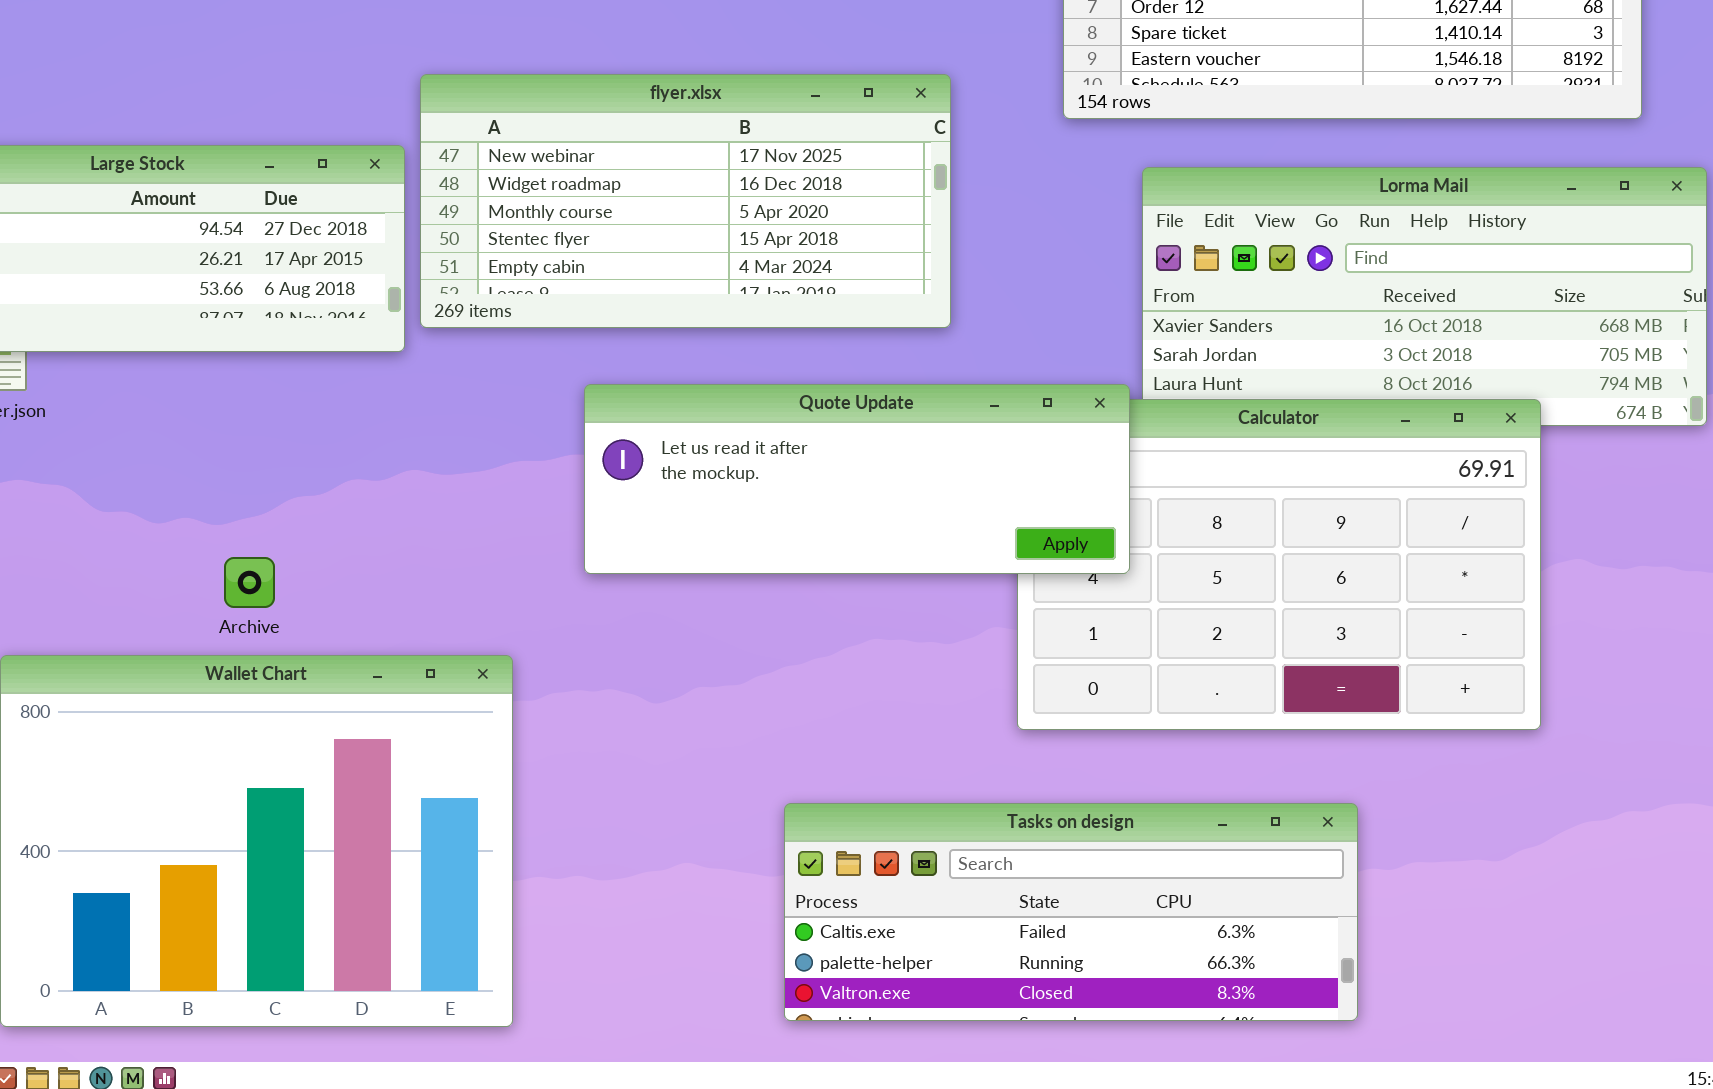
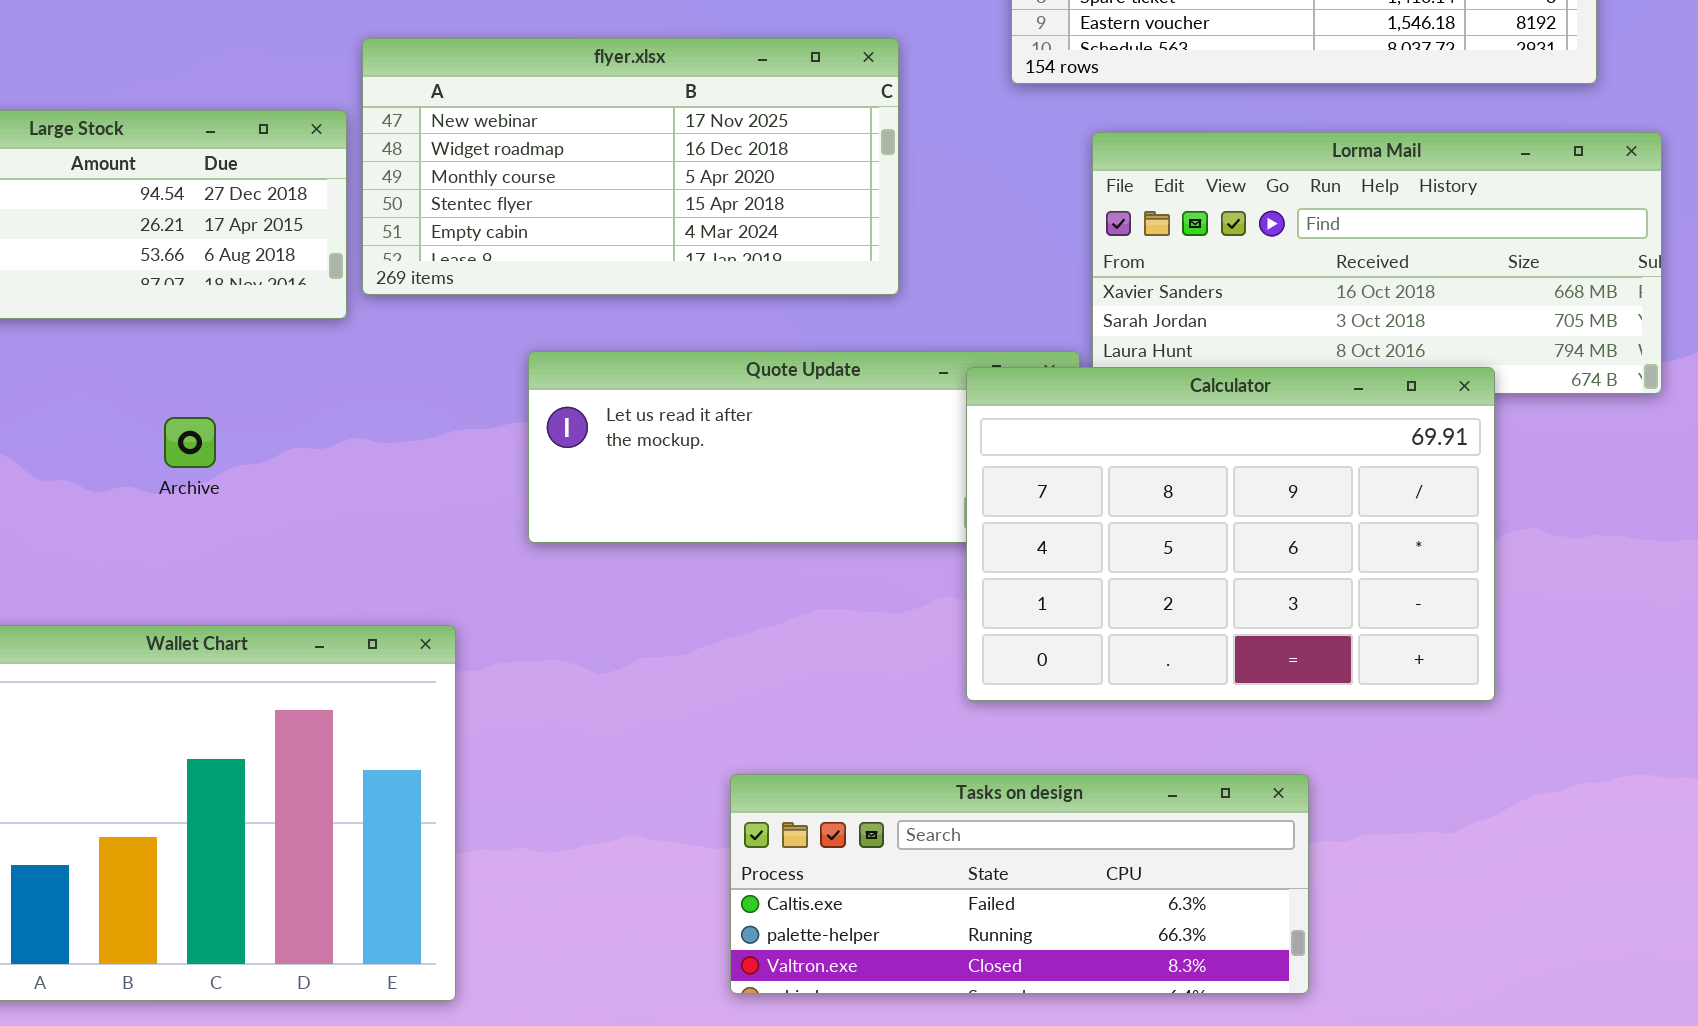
Calculator: [1017,399,1541,730] -> [966,367,1495,701], raised
Archive: [224,557,275,608] -> [164,417,216,468], moved

